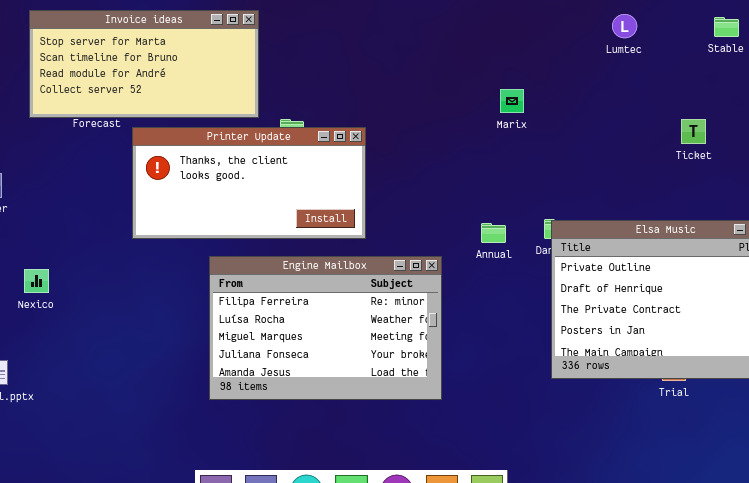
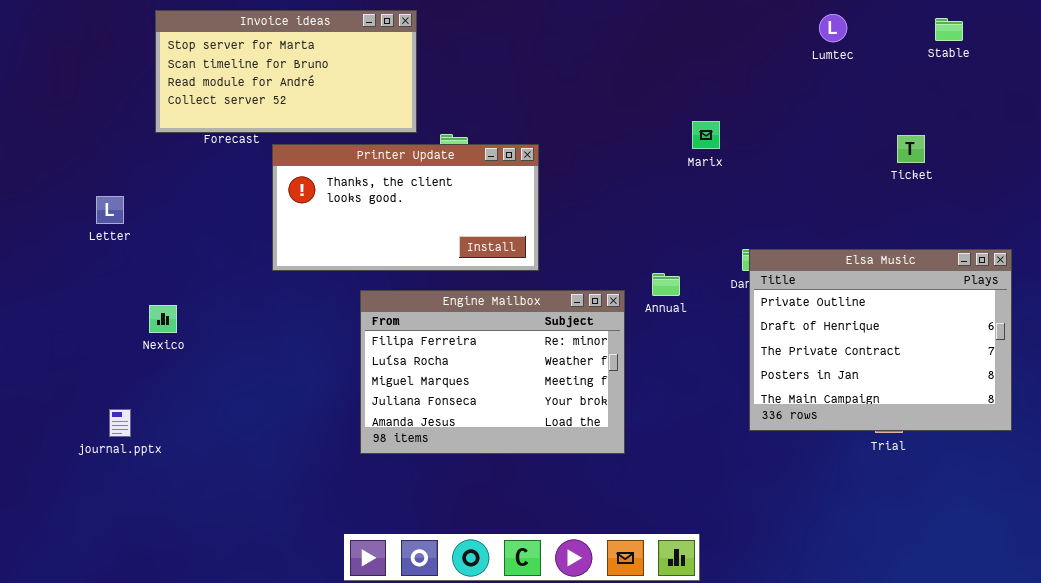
Marix: [500,89,524,113] -> [692,121,720,149], moved
Annual: [481,223,506,243] -> [652,273,680,296], moved

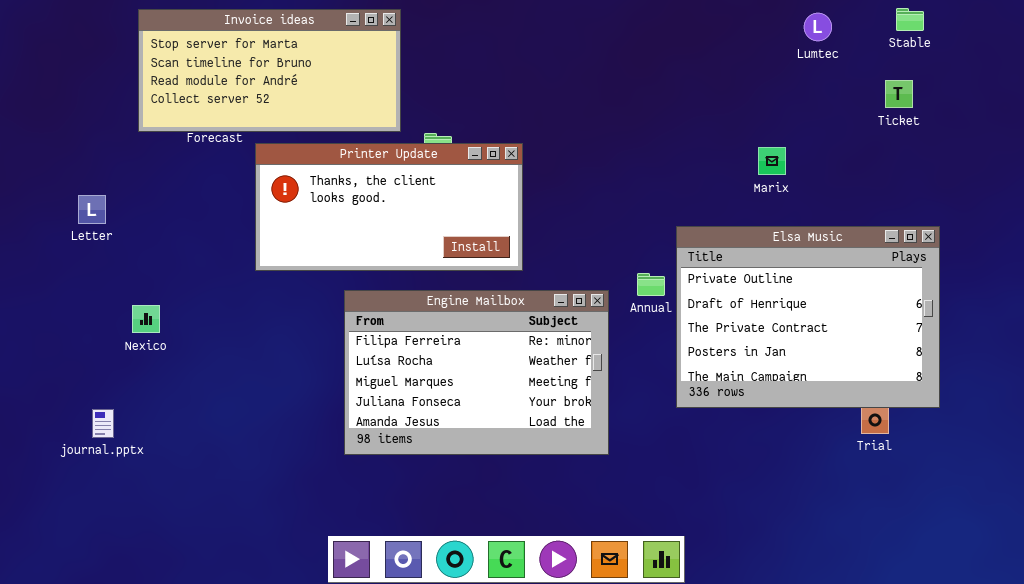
Stable: [935,18,963,41] -> [896,8,924,31], moved
Marix: [692,121,720,149] -> [758,147,786,175], moved
Ticket: [897,135,925,163] -> [885,80,913,108], moved
Elsa Music: [749,249,1012,431] -> [676,226,940,408], moved

